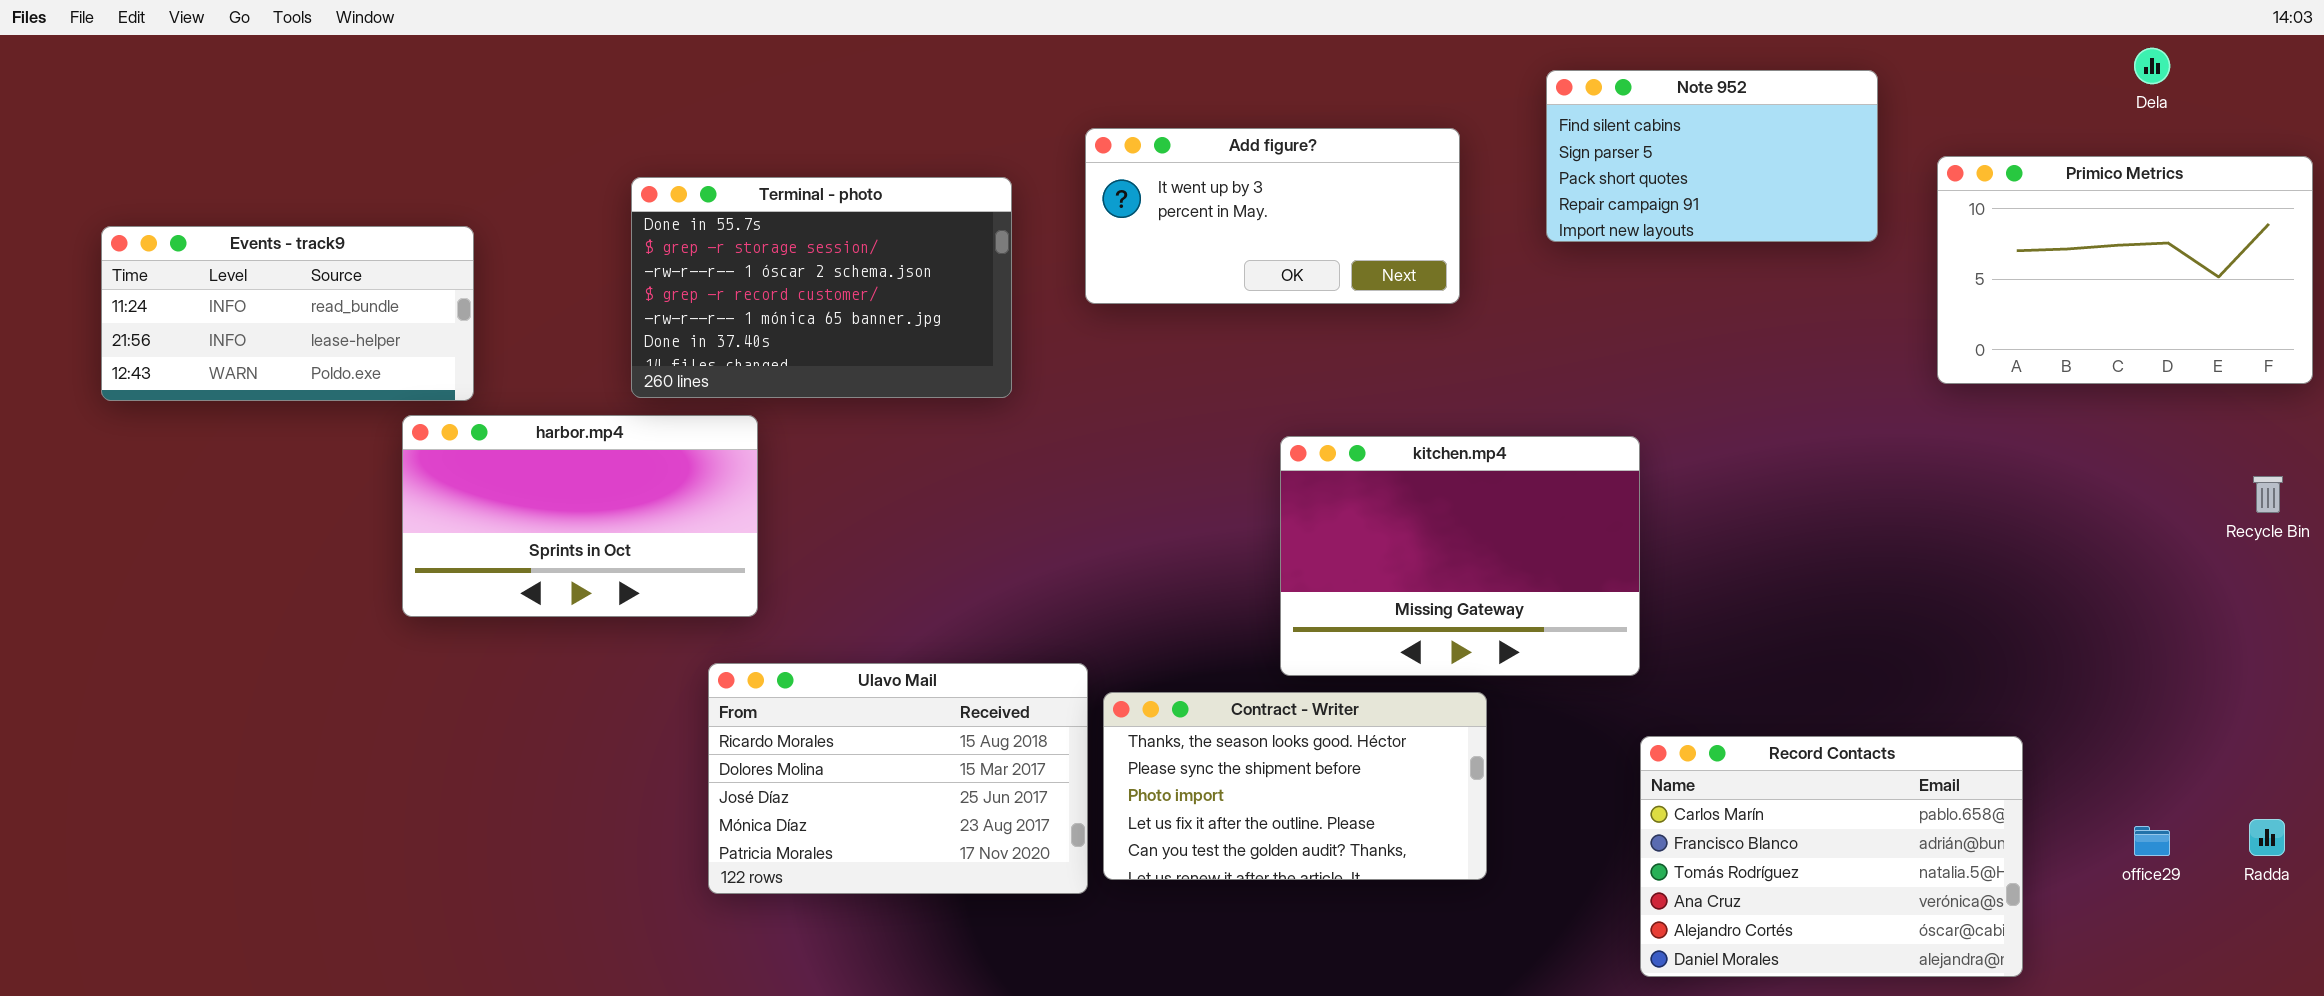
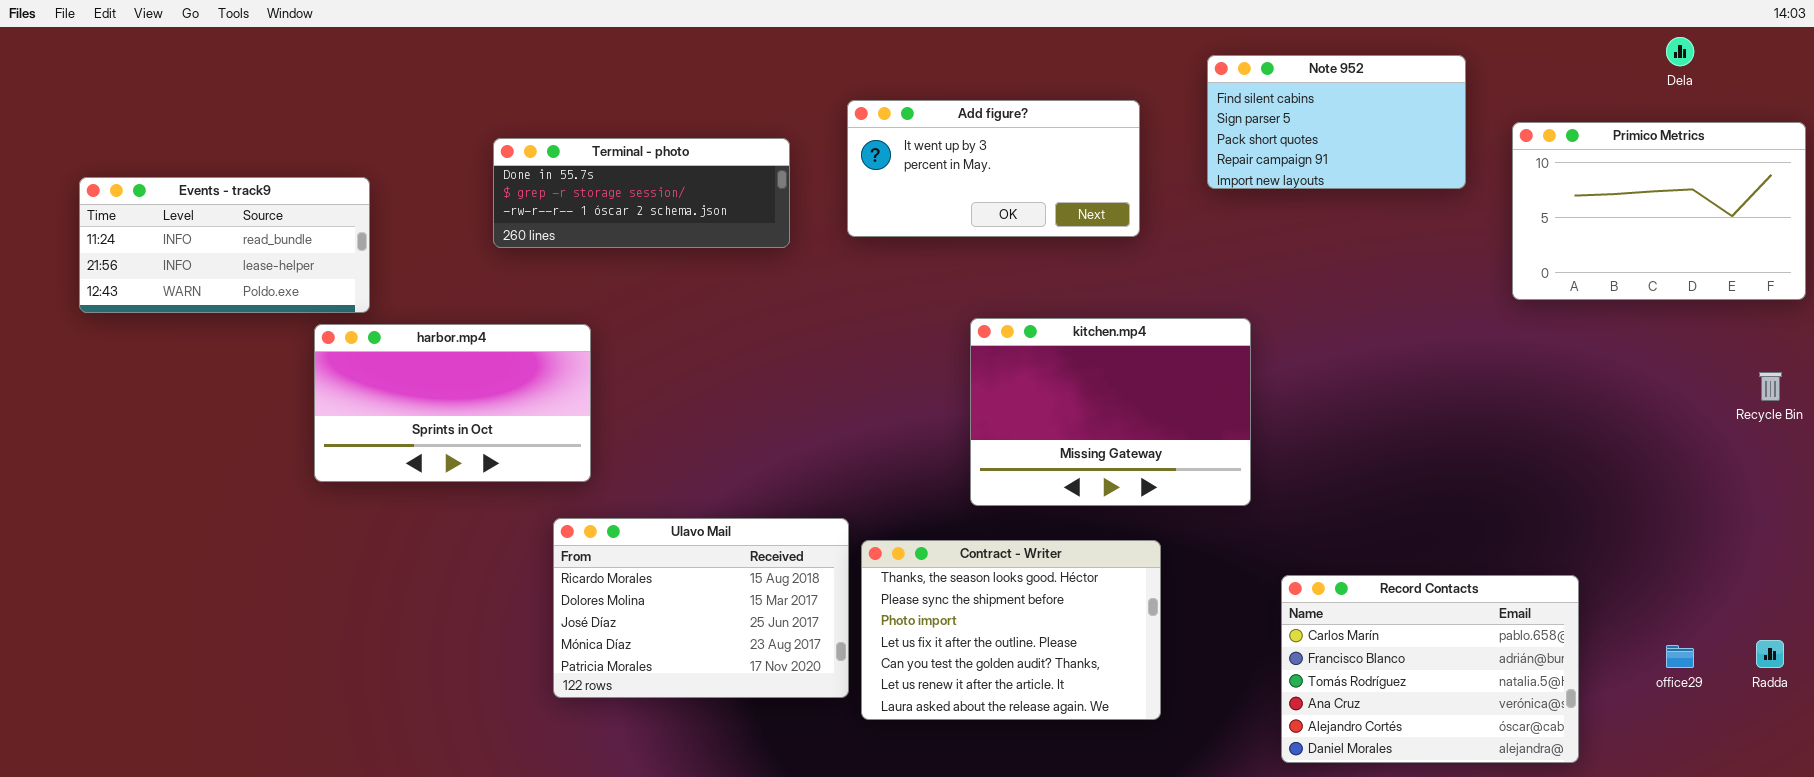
Terminal - photo: [631,177,1012,398] -> [493,138,790,248], resized
kitchen.mp4: [1280,436,1640,676] -> [970,318,1251,506], moved
Contract - Writer: [1103,692,1487,880] -> [861,540,1161,720], resized

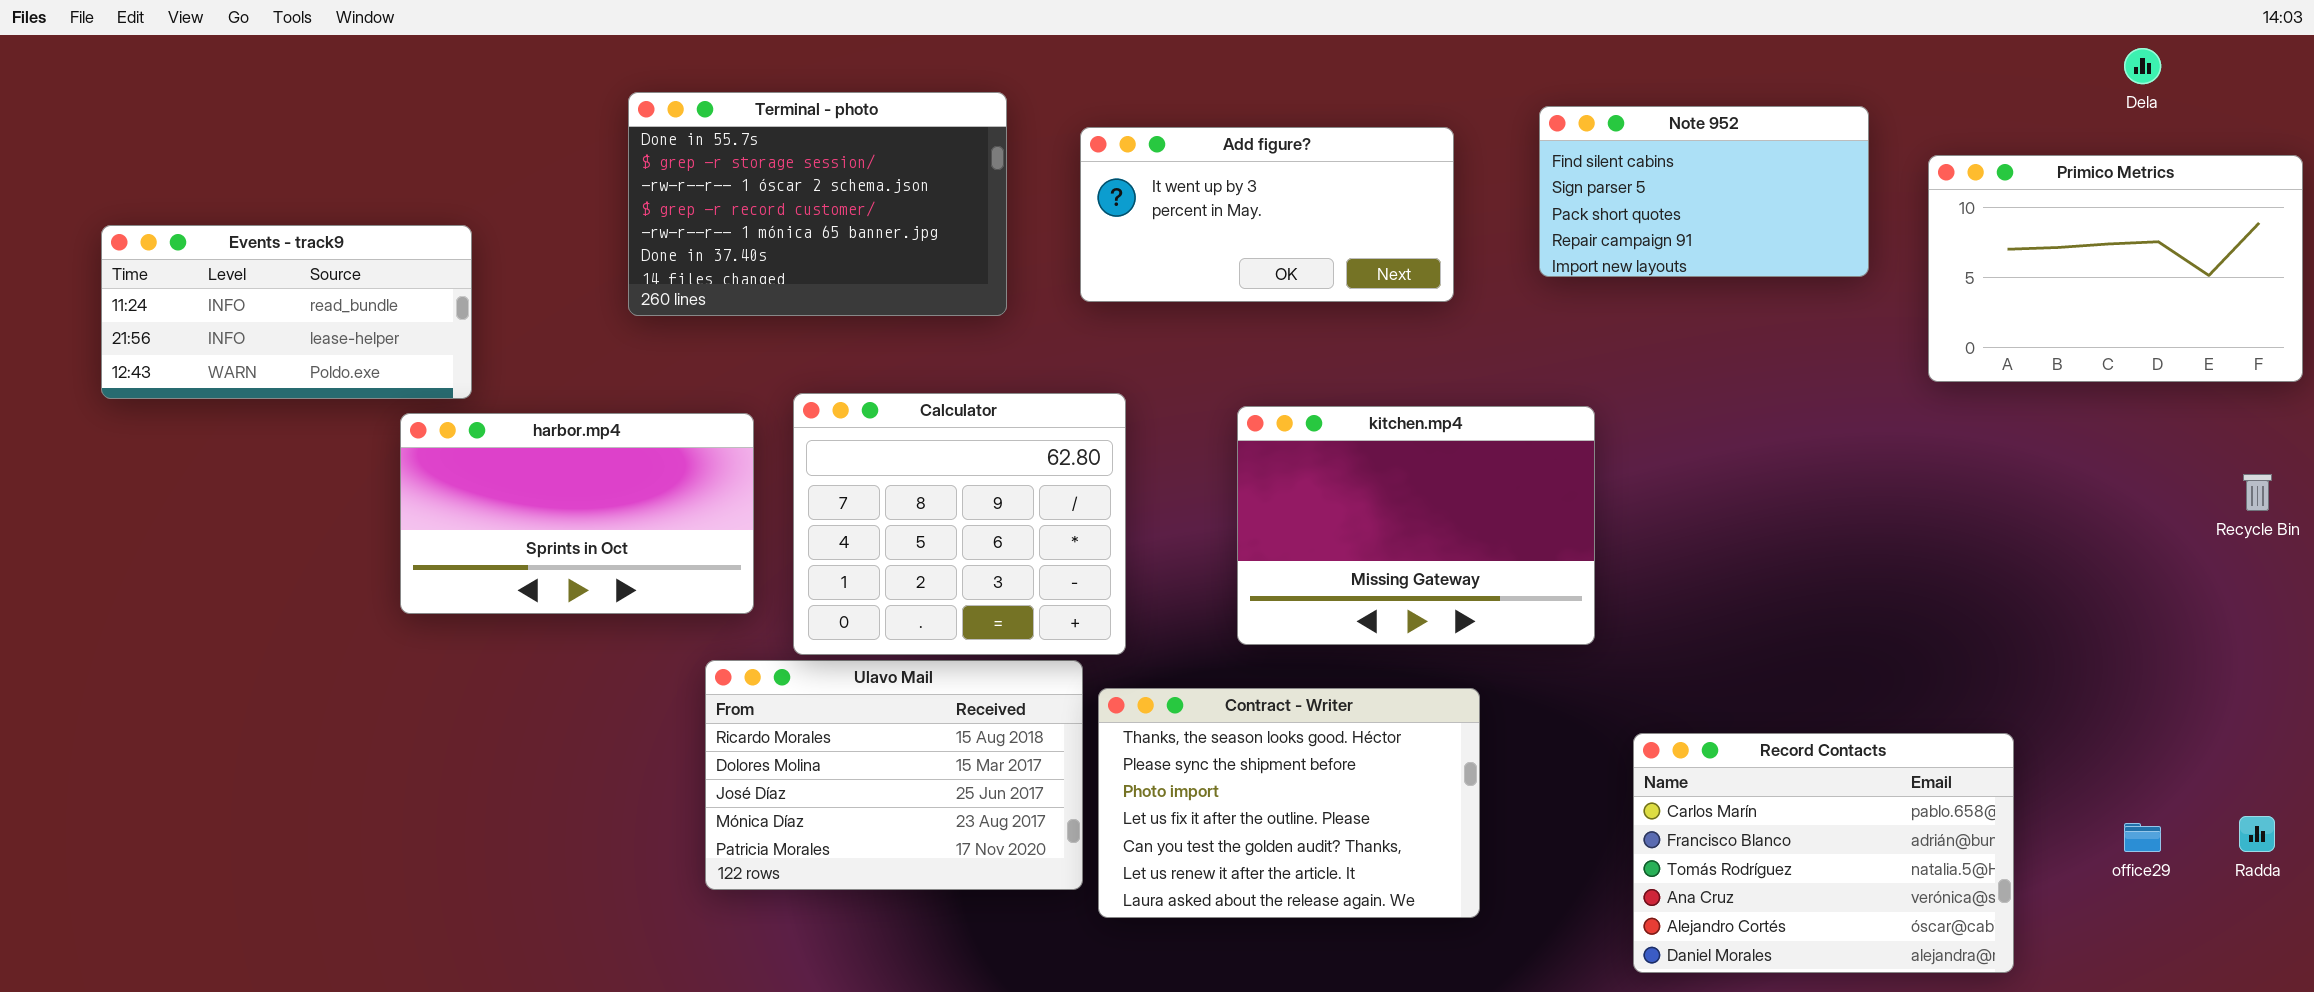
Note 952: [1207,55,1466,189] -> [1539,106,1869,277], moved
Terminal - photo: [493,138,790,248] -> [628,92,1007,316], resized
Calculator: none -> [793,393,1126,655], opened

